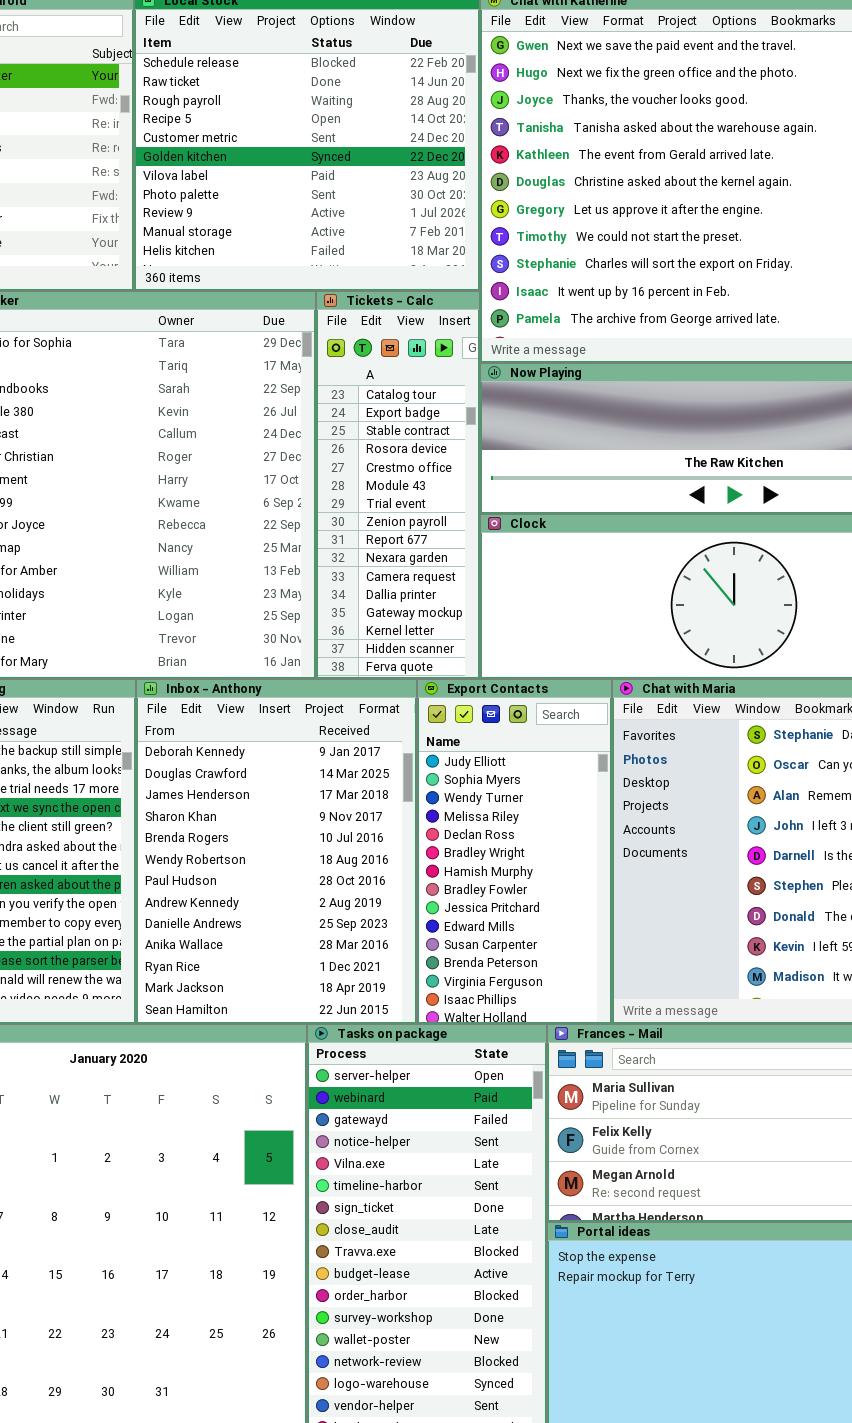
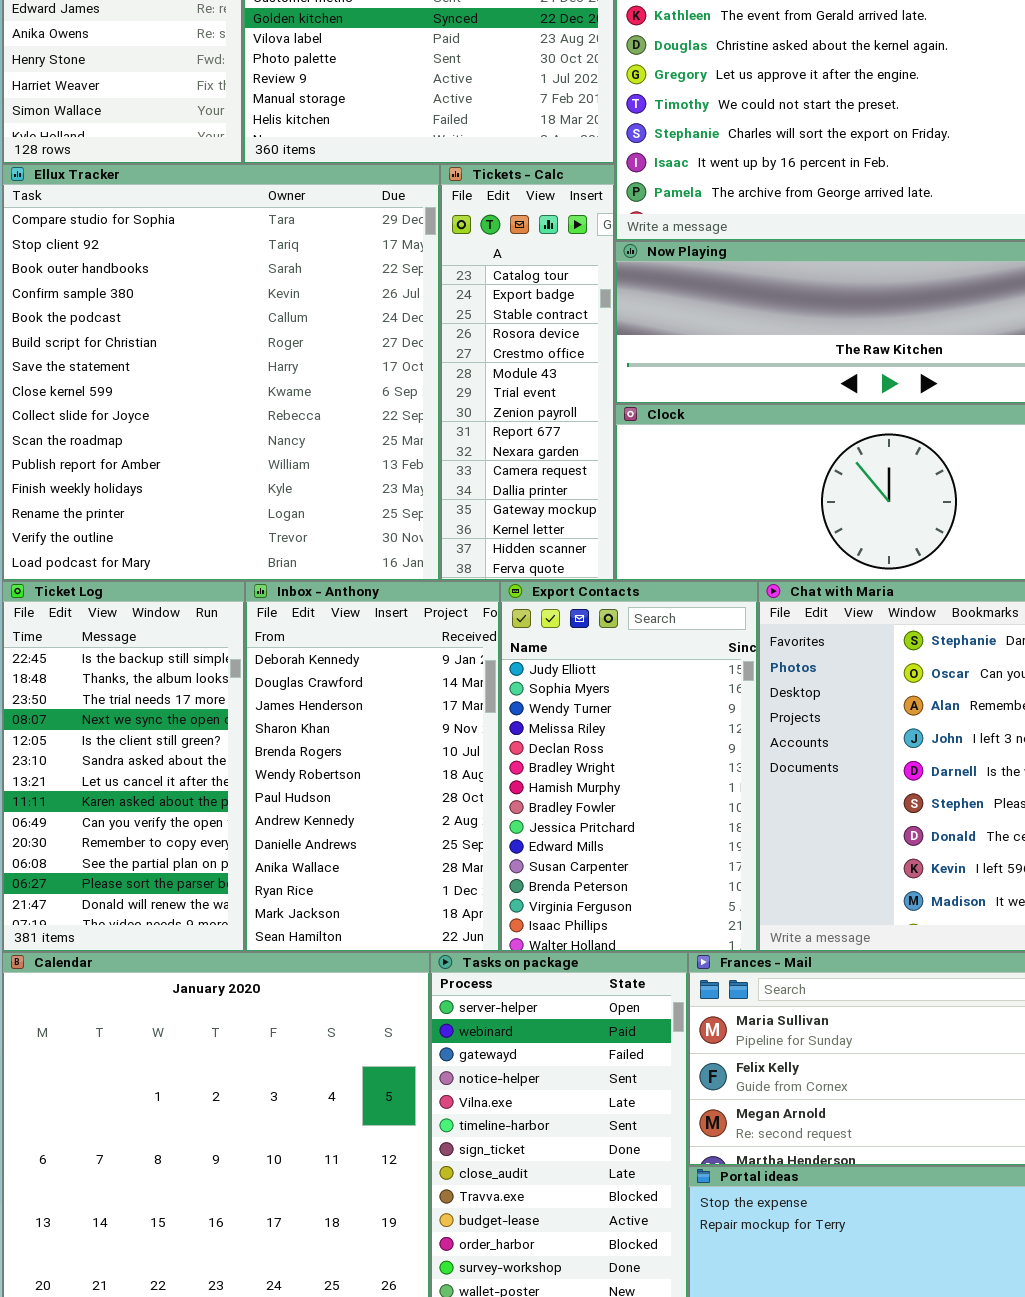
Inbox - Anthony: [136,679,417,1024] -> [245,581,500,952], resized
Export Contacts: [417,679,612,1024] -> [500,581,758,952], resized

